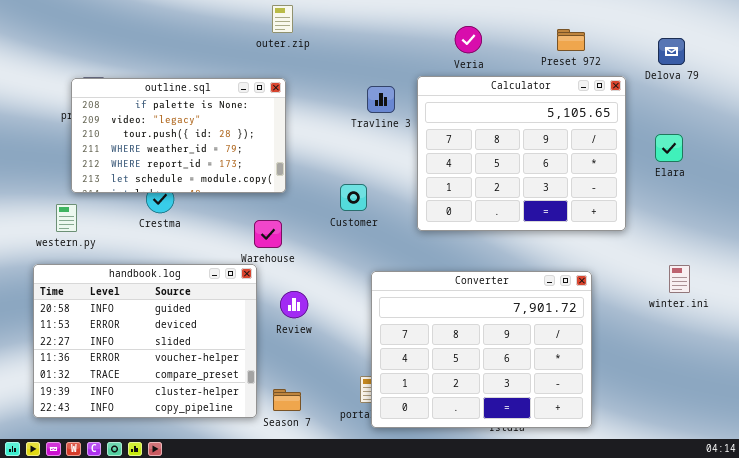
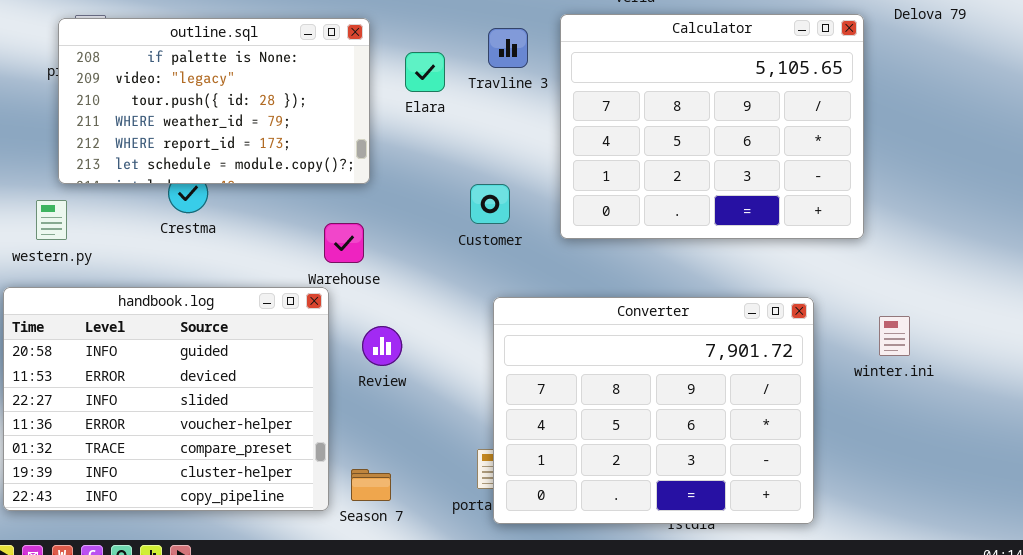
Elara: [655,134,683,162] -> [405,52,445,92], moved
Customer: [340,184,367,211] -> [470,184,510,224], moved
winter.ini: [669,265,690,293] -> [879,316,910,356], moved

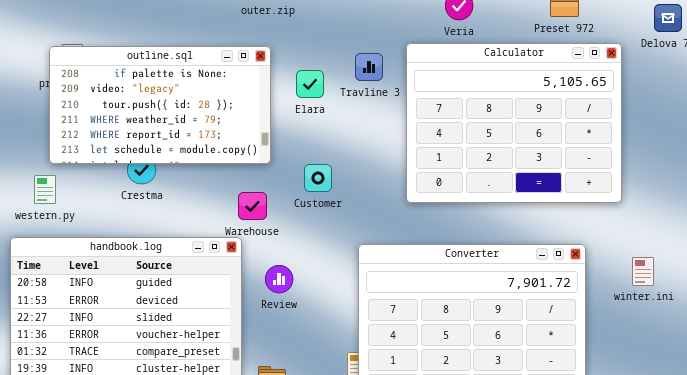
Customer: [470,184,510,224] -> [304,164,332,192], moved

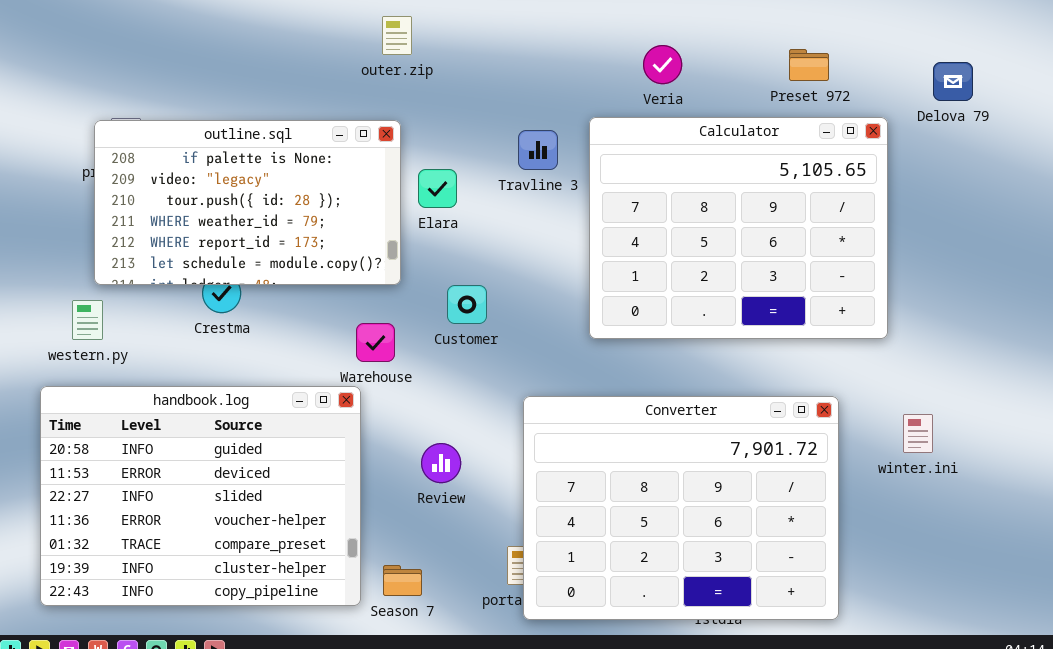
Elara: [296,70,324,98] -> [418,169,457,208], moved
Review: [265,265,293,293] -> [421,443,461,483], moved

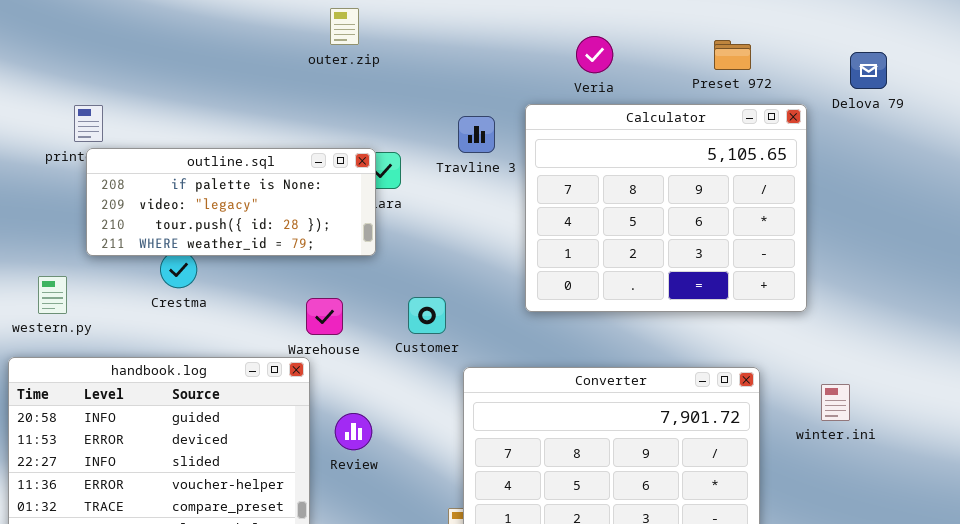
outline.sql: [94,120,401,285] -> [86,148,376,256], moved, resized
Customer: [447,285,487,324] -> [408,297,446,334], moved
Review: [421,443,461,483] -> [335,413,372,450], moved

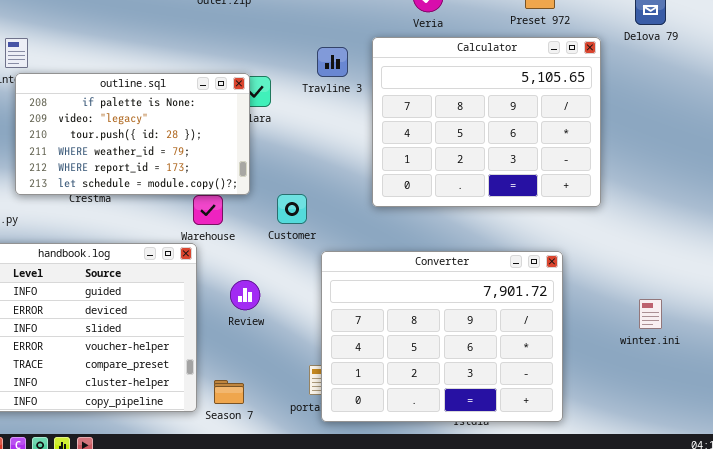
outline.sql: [86,148,376,256] -> [15,73,250,195], resized
winter.ini: [821,384,850,421] -> [639,299,662,329], moved
Review: [335,413,372,450] -> [230,280,260,310], moved

